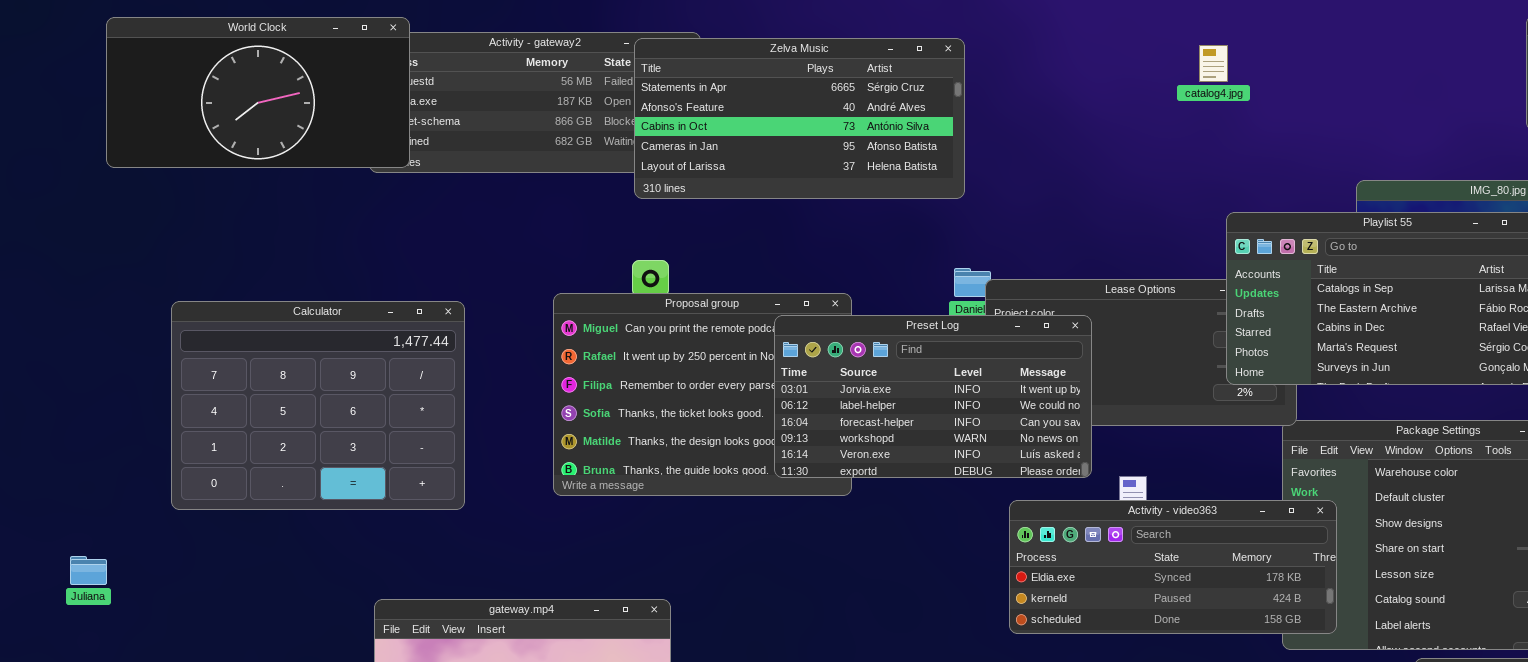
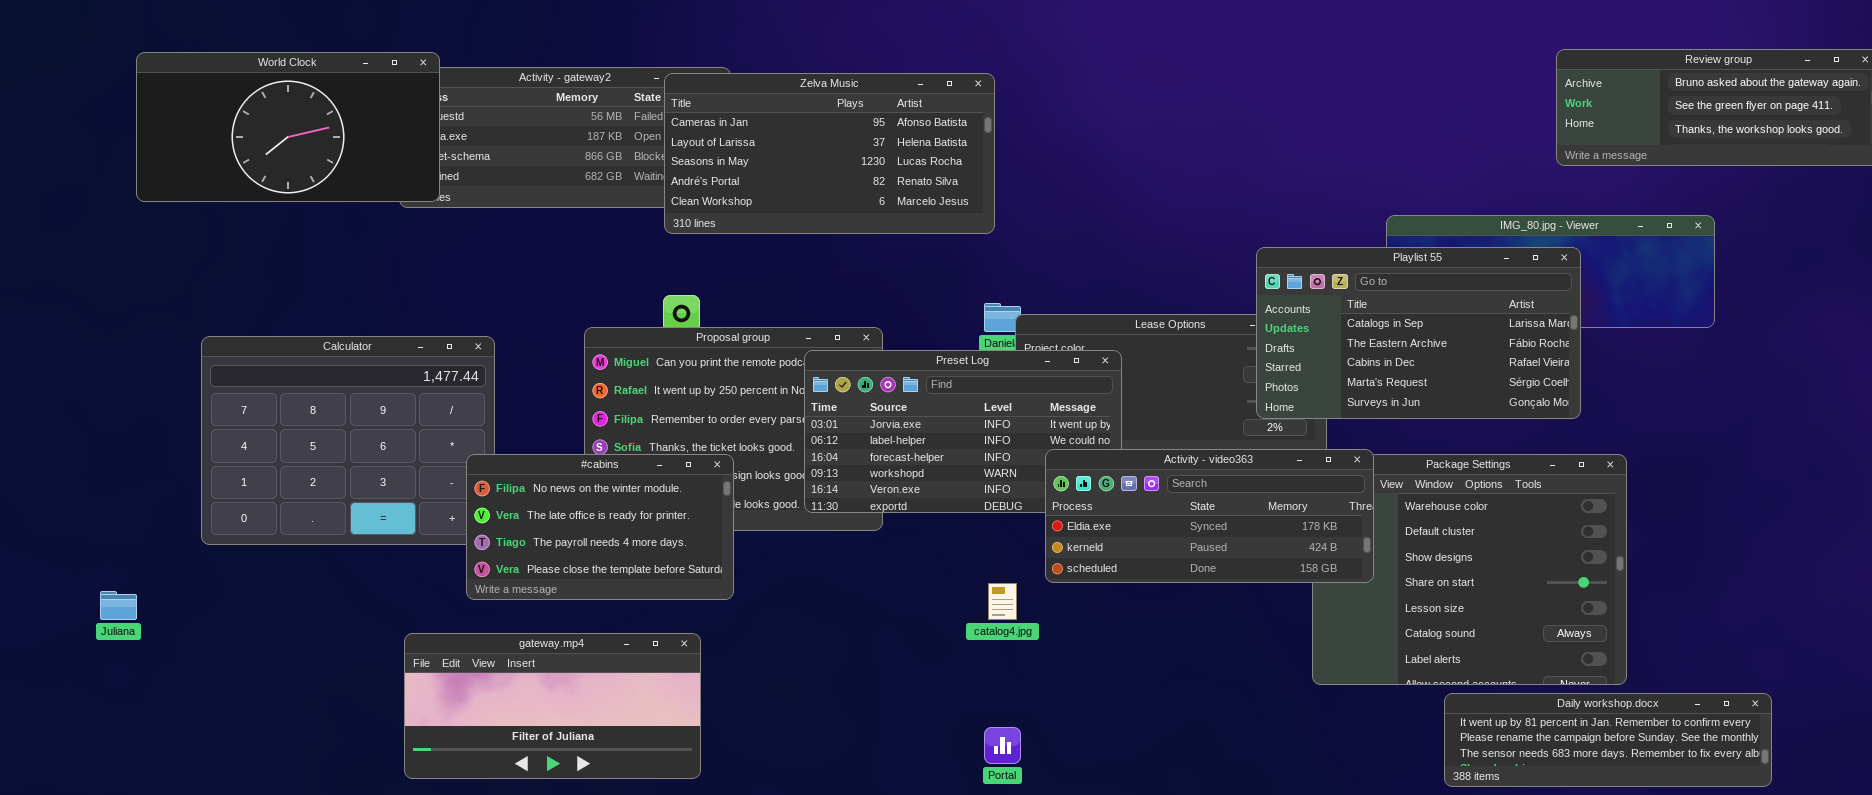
Zelva Music: [634,38,965,199] -> [664,73,995,234], scrolled down 3 rows
catalog4.jpg: [1199,45,1228,82] -> [988,583,1017,620], moved
#cabins: none -> [466,454,734,600], opened
Activity - video363: [1009,500,1337,634] -> [1045,449,1374,583], moved

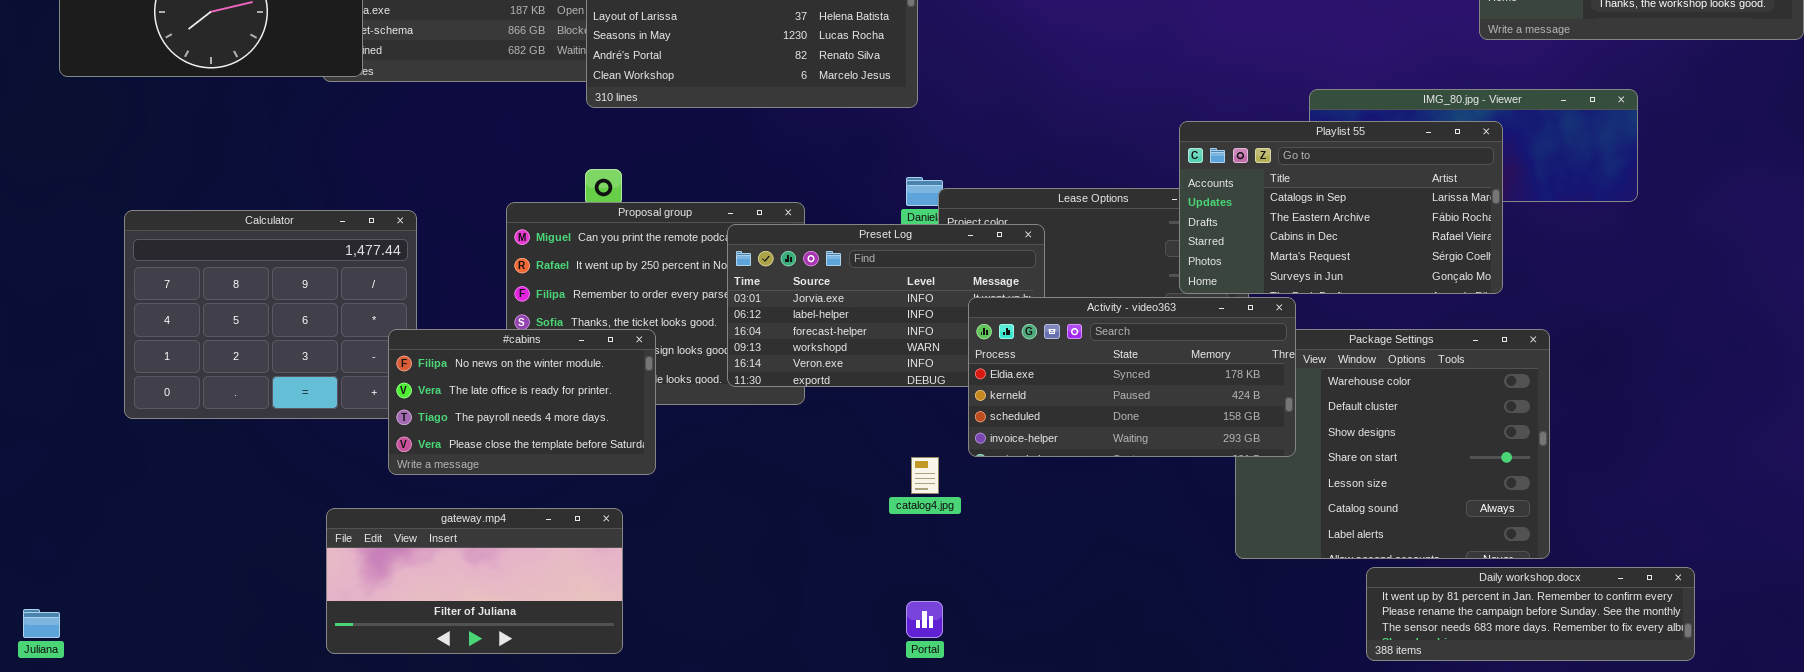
Activity - video363: [1045,449,1374,583] -> [968,297,1296,457], resized
Juliana: [100,591,137,620] -> [23,609,60,638], moved

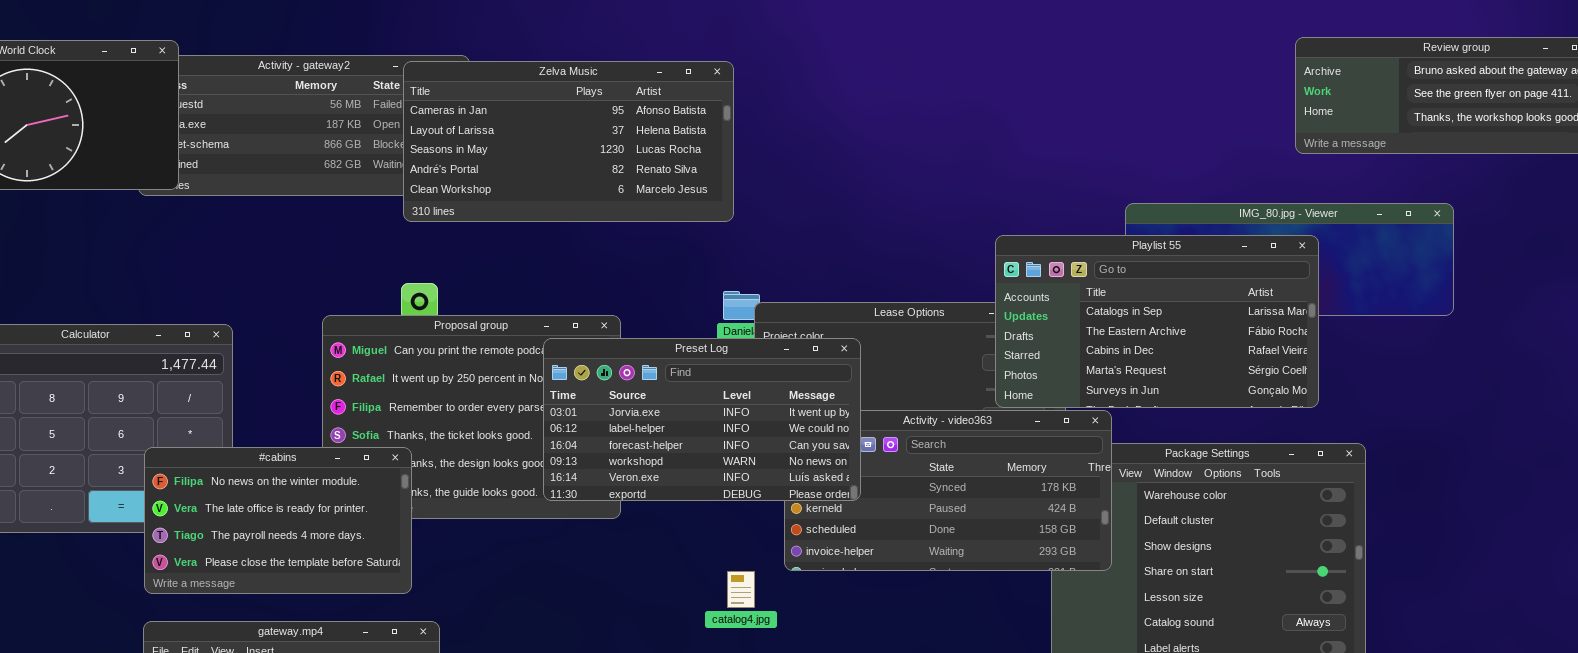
Preset Log: [727,224,1045,387] -> [543,338,861,501], raised
#cabins: [388,329,656,475] -> [144,447,412,594], moved

